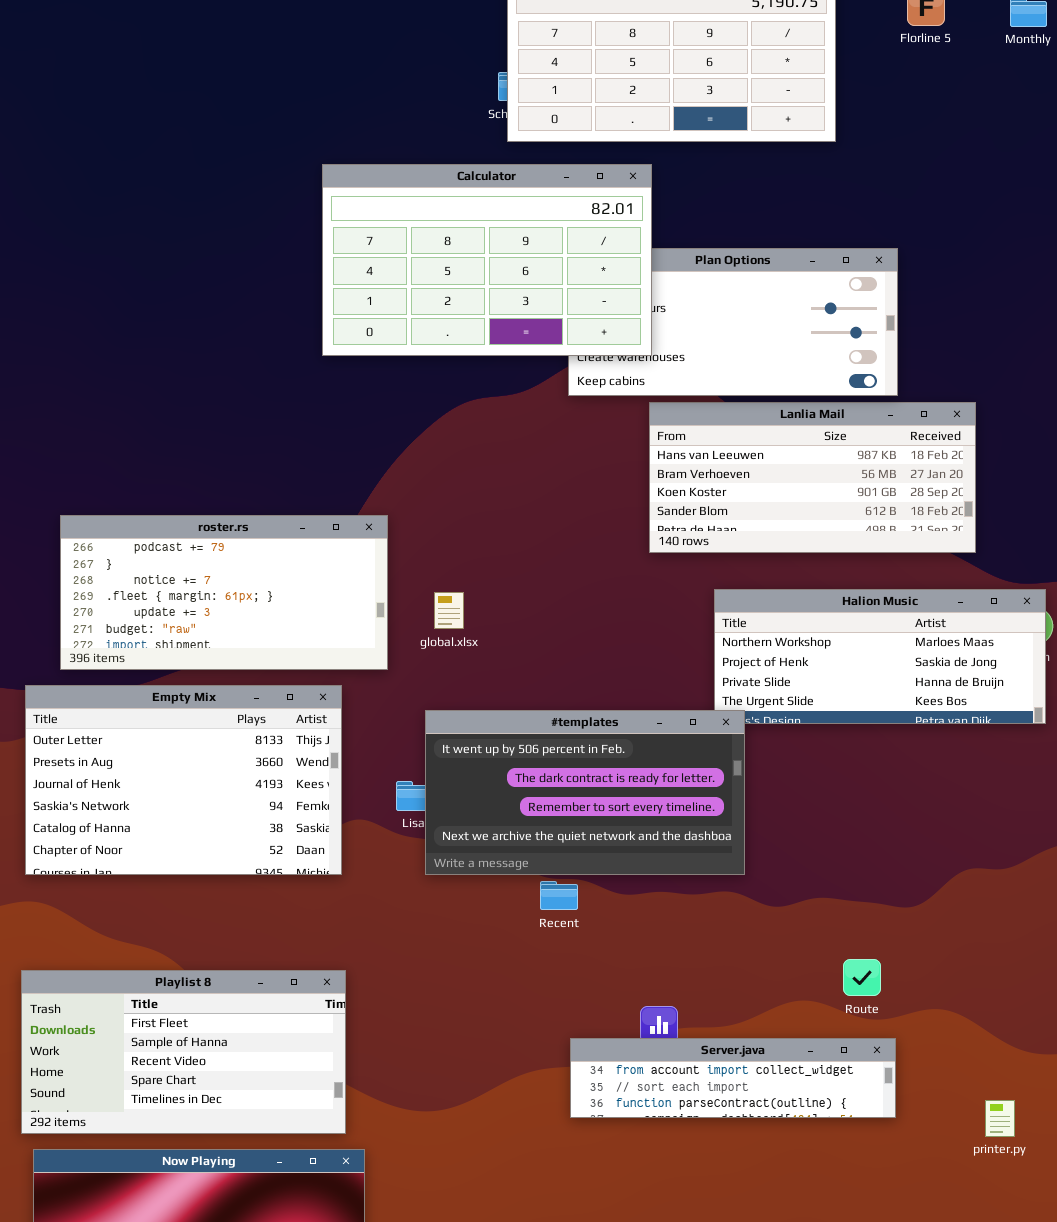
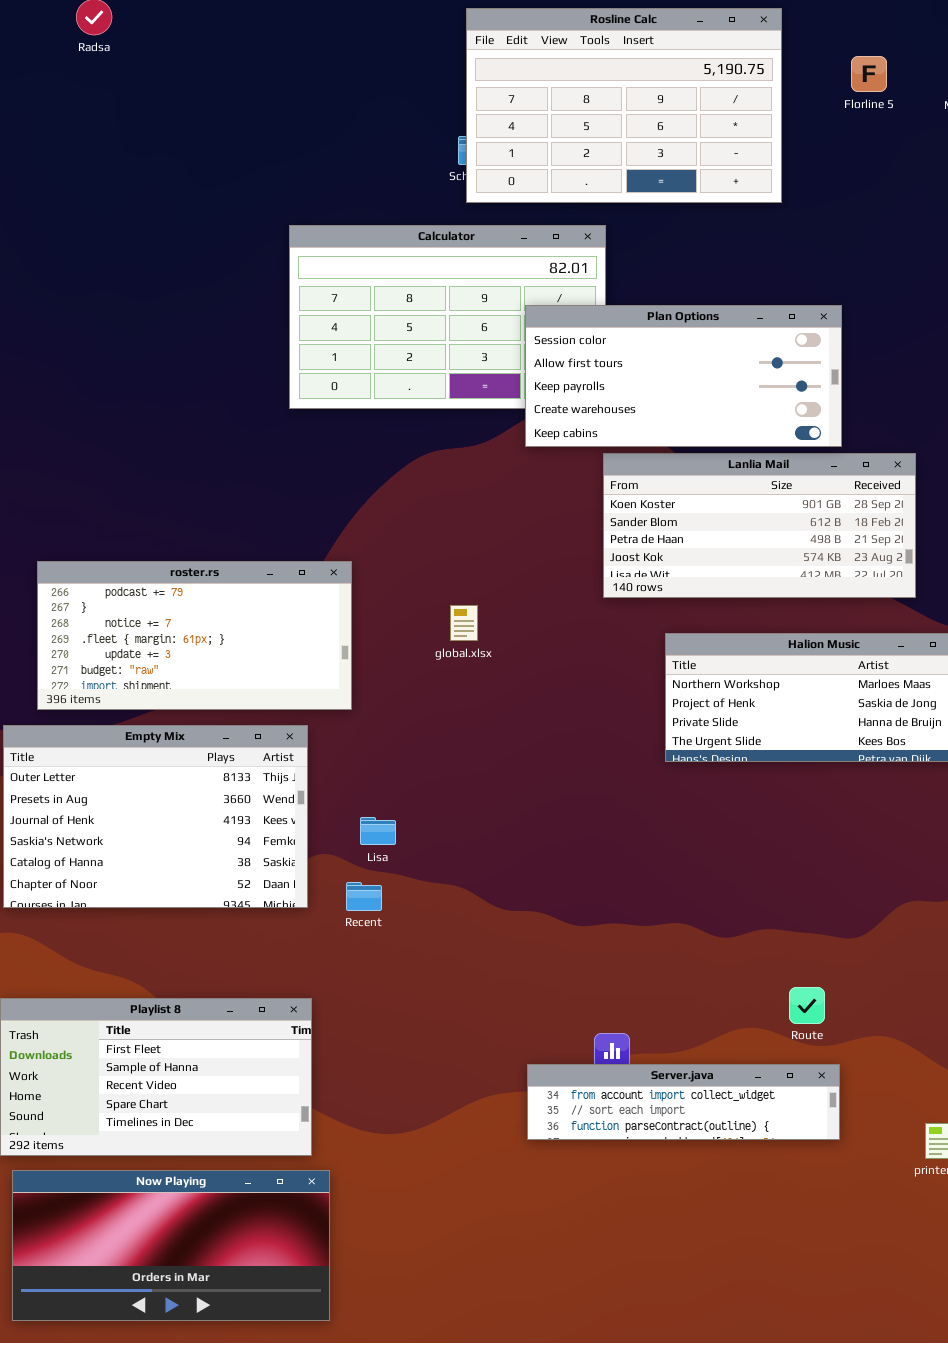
Plan Options: [568,248,898,396] -> [525,305,842,447], raised
Lanlia Mail: [649,402,976,553] -> [603,453,916,598], scrolled down 2 rows
global.xlsx: [434,592,464,629] -> [450,605,478,641], moved
#templates: [425,710,745,875] -> none, closed
Recent: [540,881,578,910] -> [346,882,382,911], moved

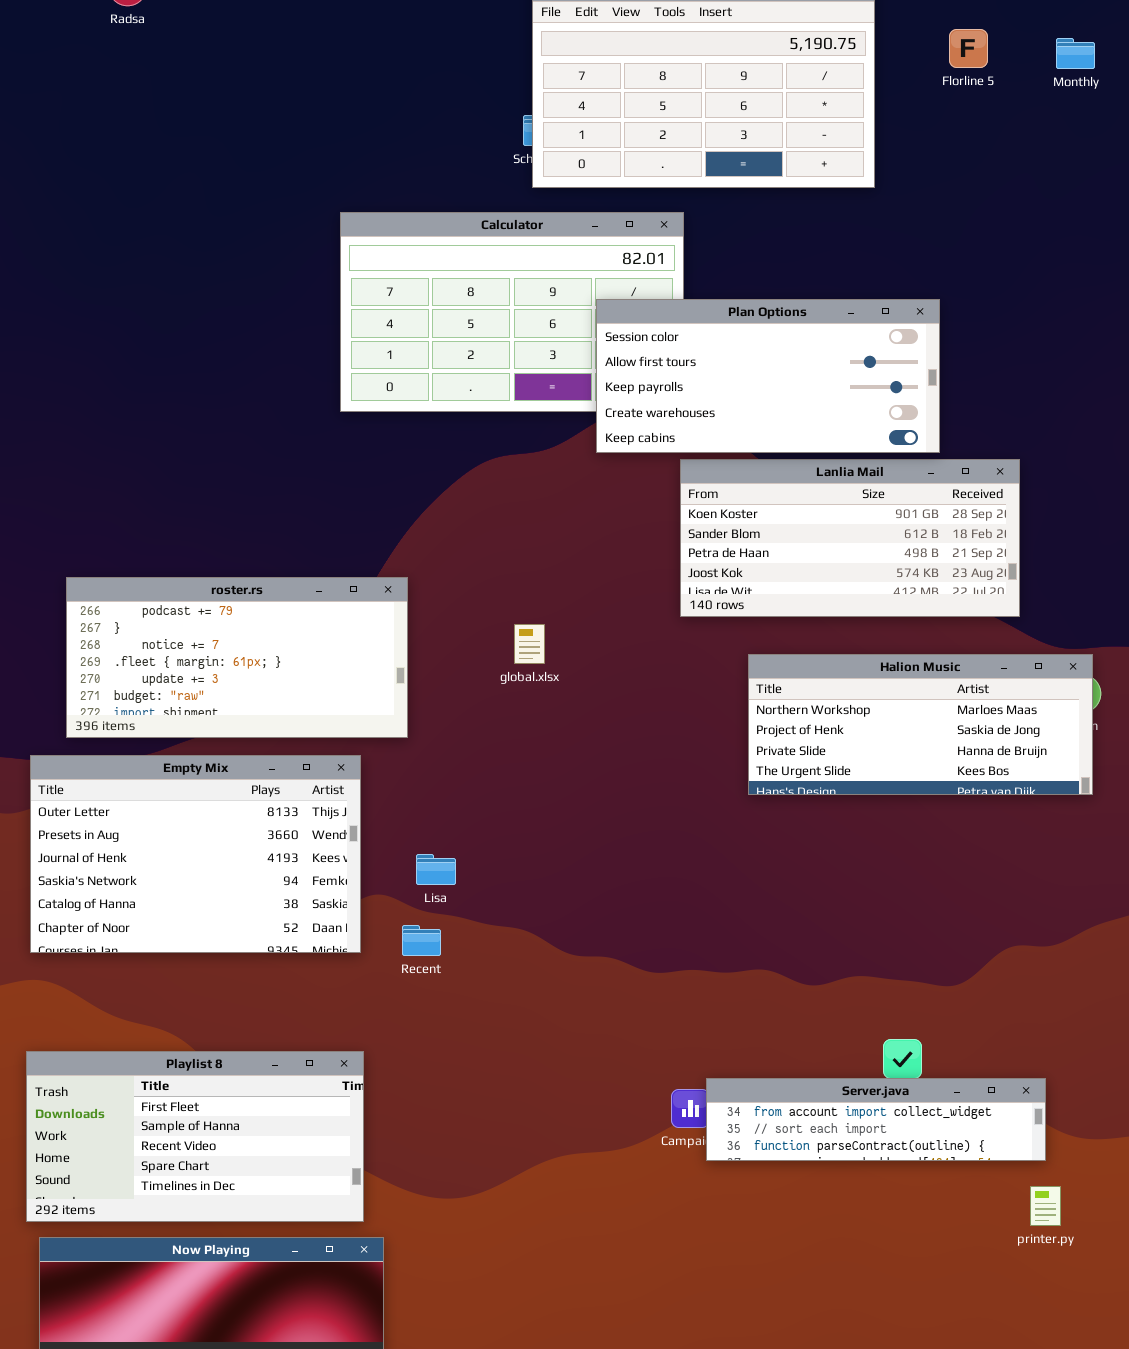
Server.java: [527,1064,840,1140] -> [706,1078,1046,1161], moved

